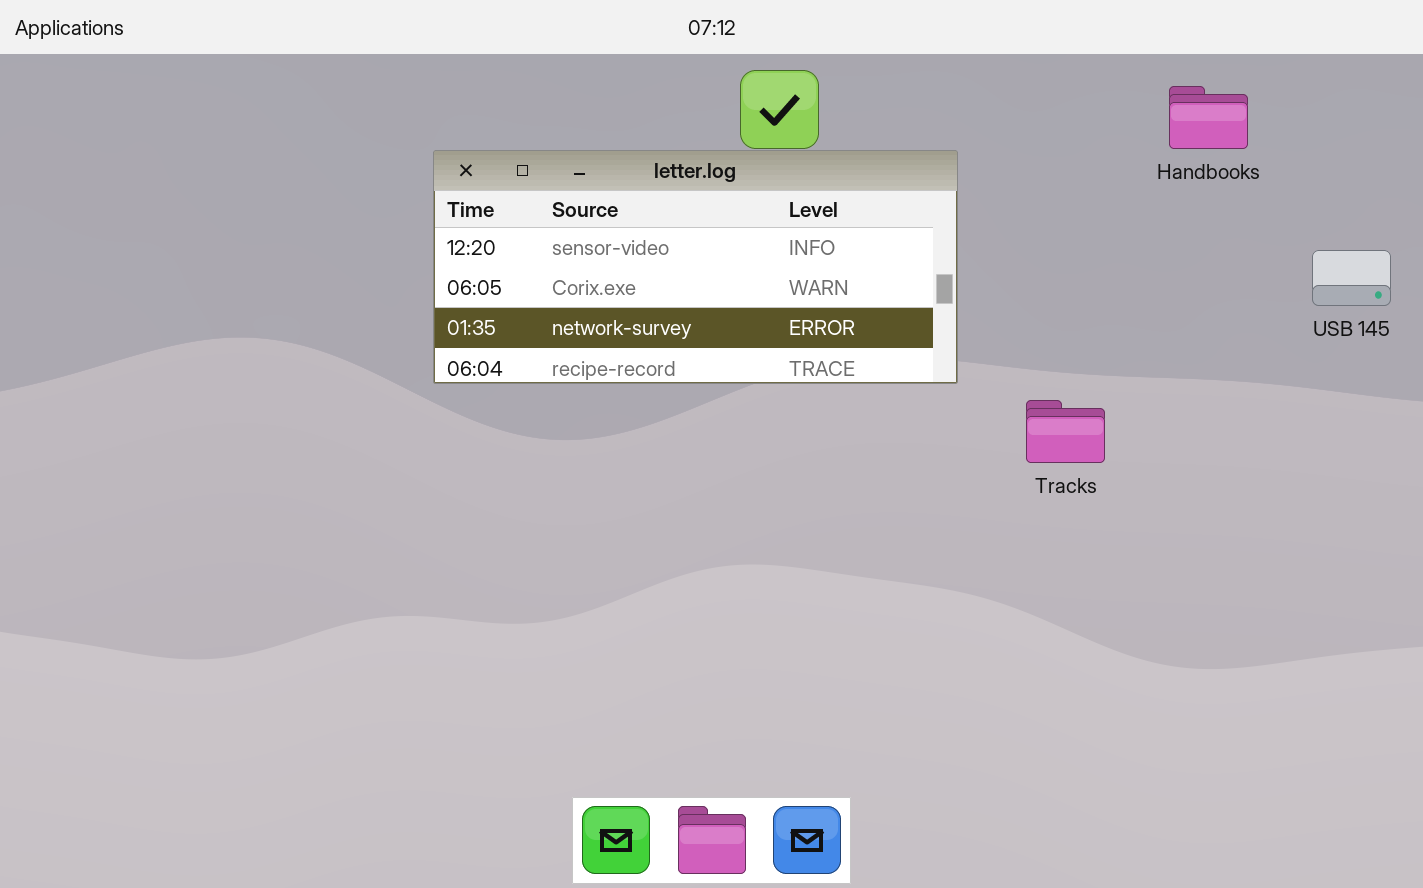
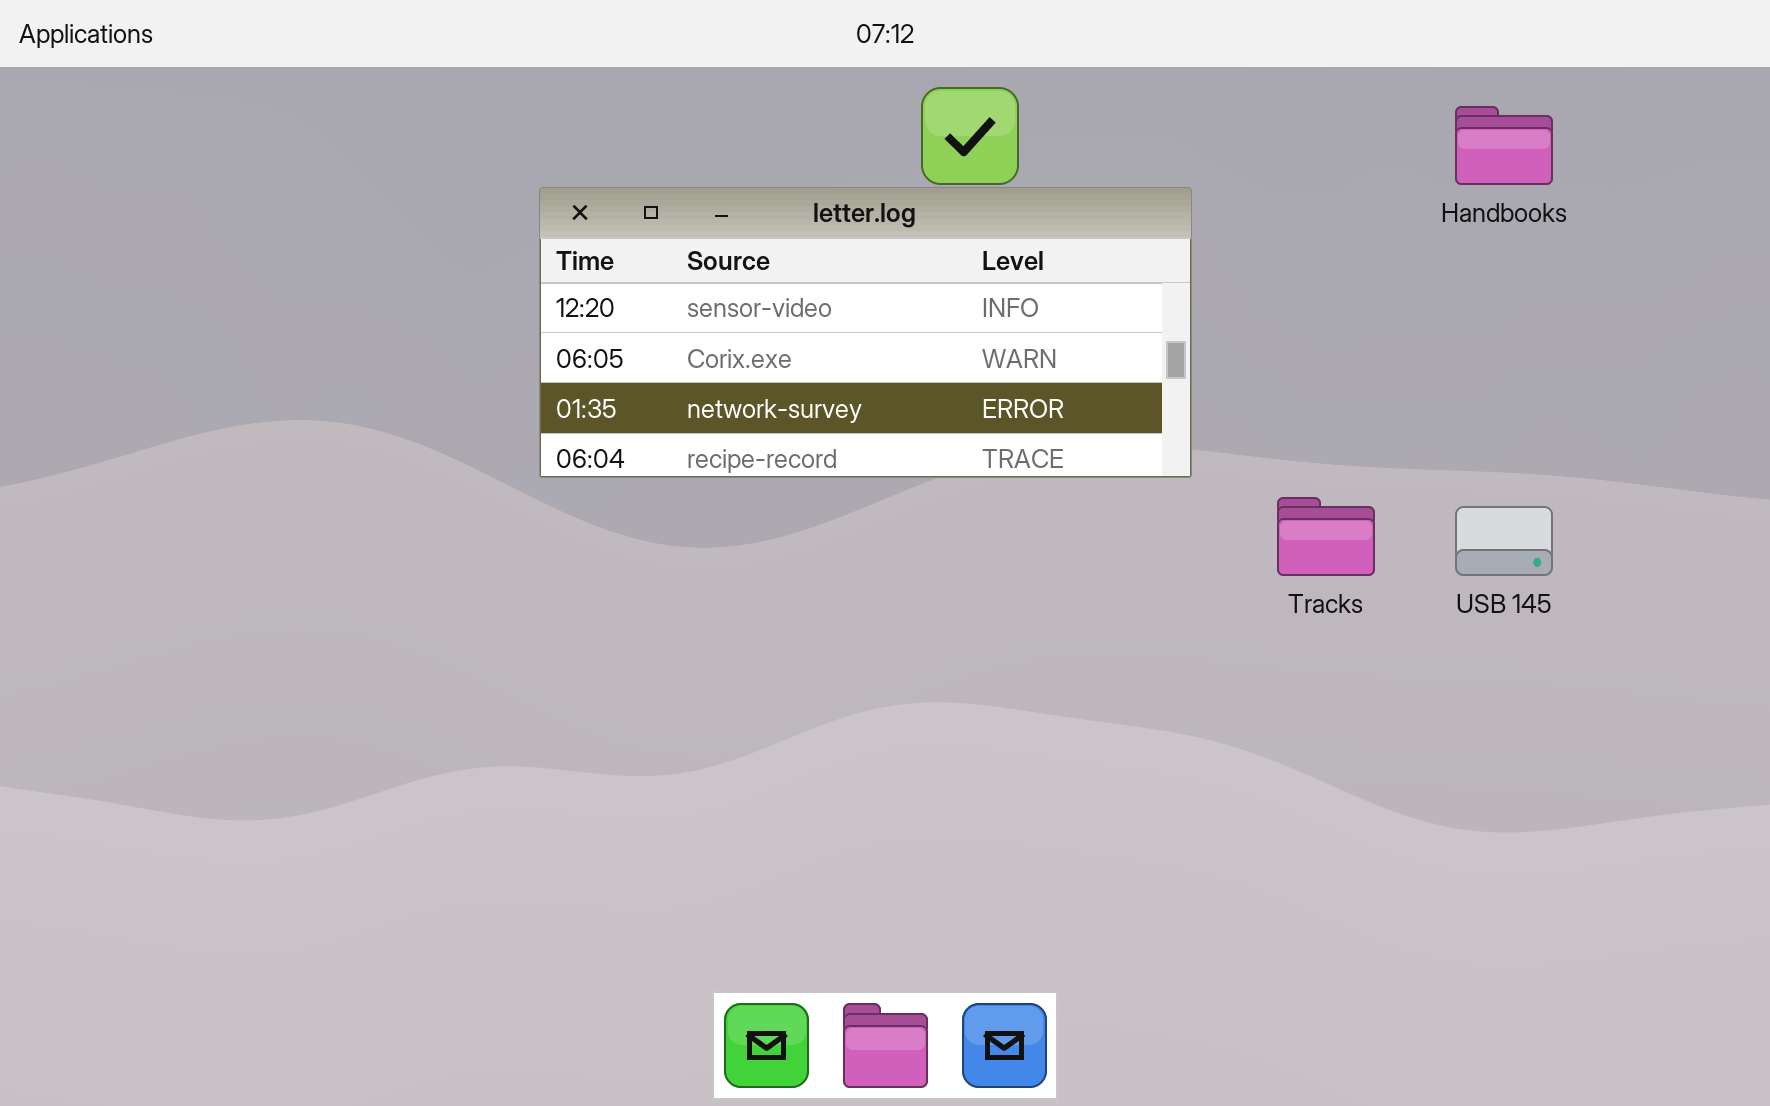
USB 145: [1312,250,1391,306] -> [1455,506,1553,576], moved

